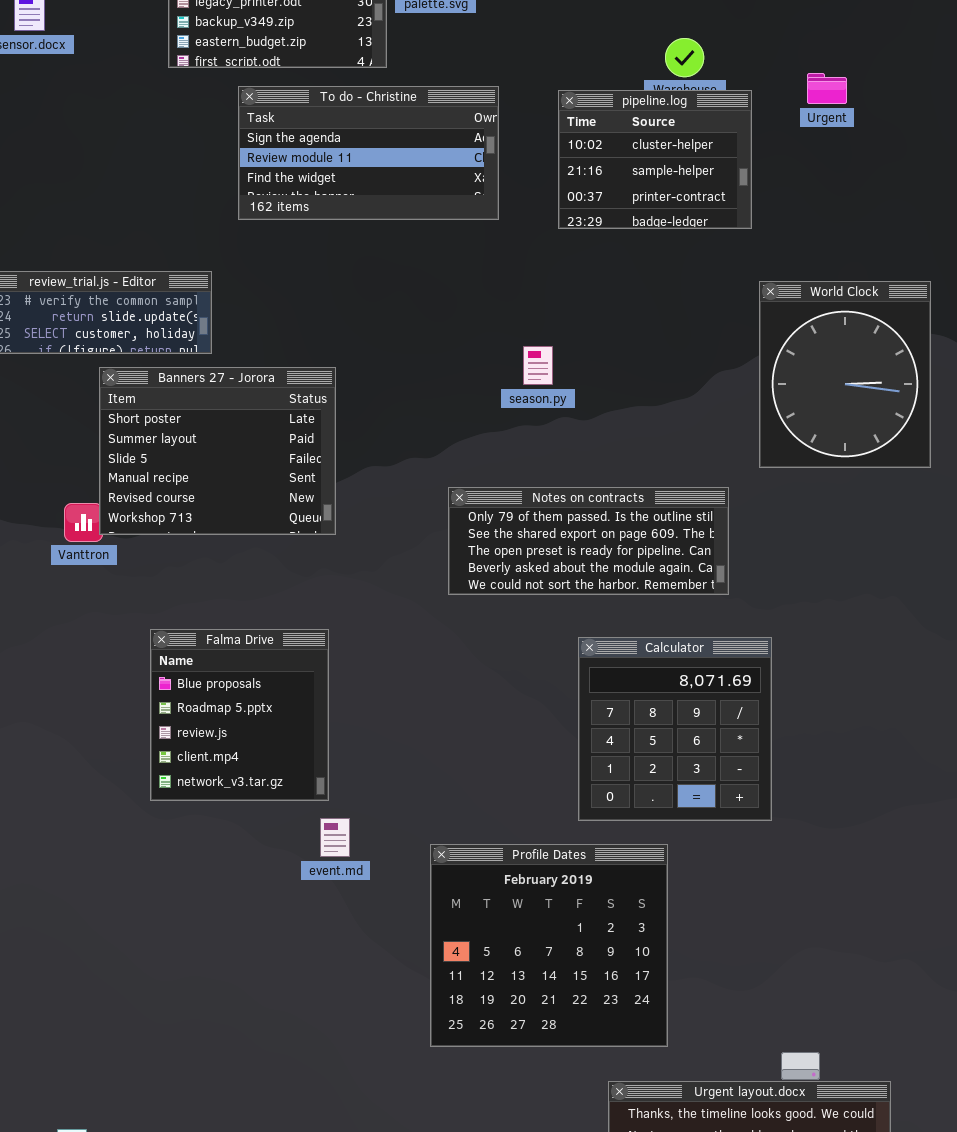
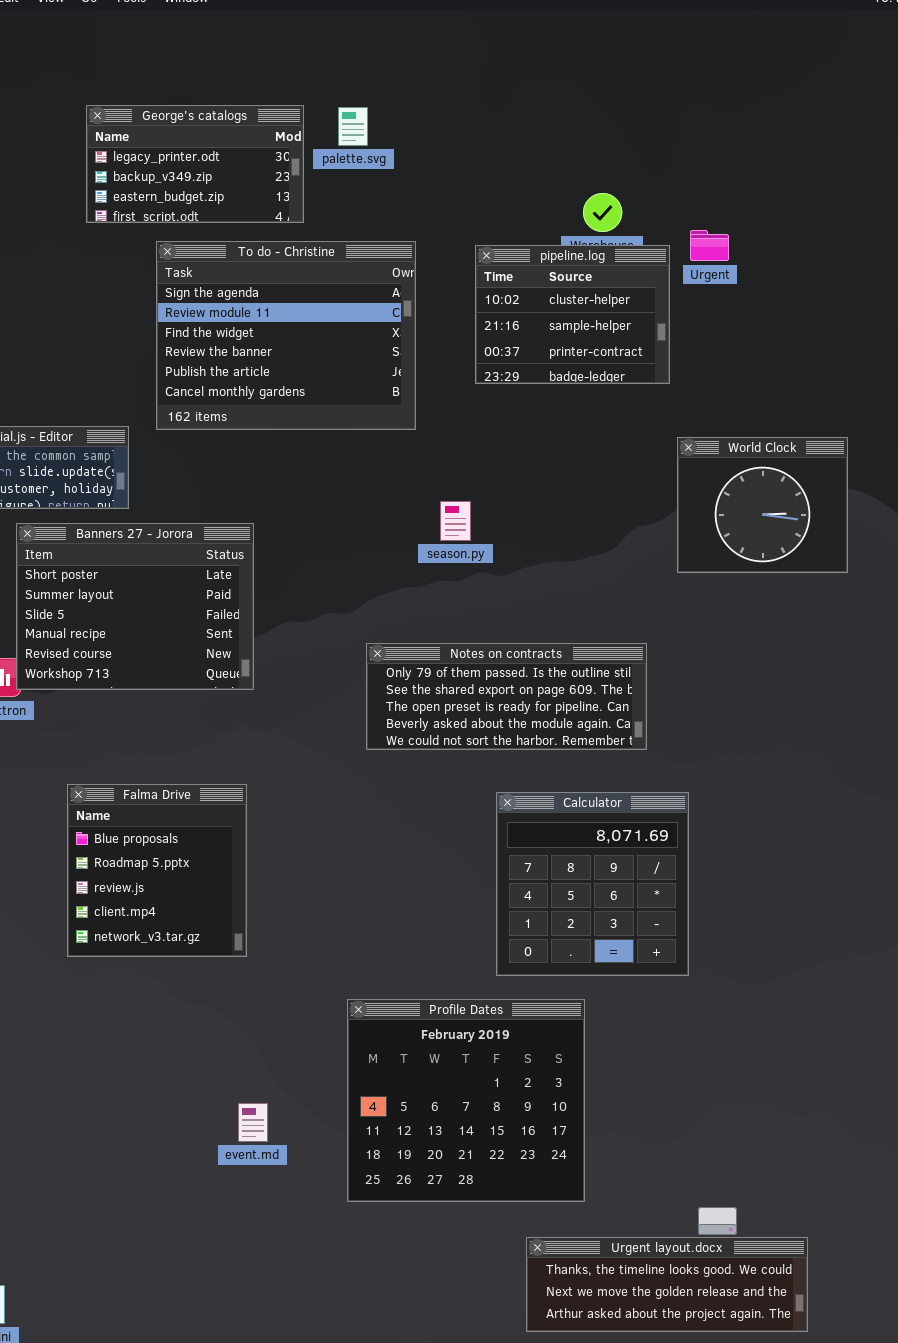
Urgent: [807,73,847,104] -> [690,230,729,261], moved
To do - Christine: [238,86,499,220] -> [156,241,416,430], resized
World Clock: [759,281,931,468] -> [677,437,848,573], resized
event.md: [320,818,350,857] -> [238,1103,268,1142], moved

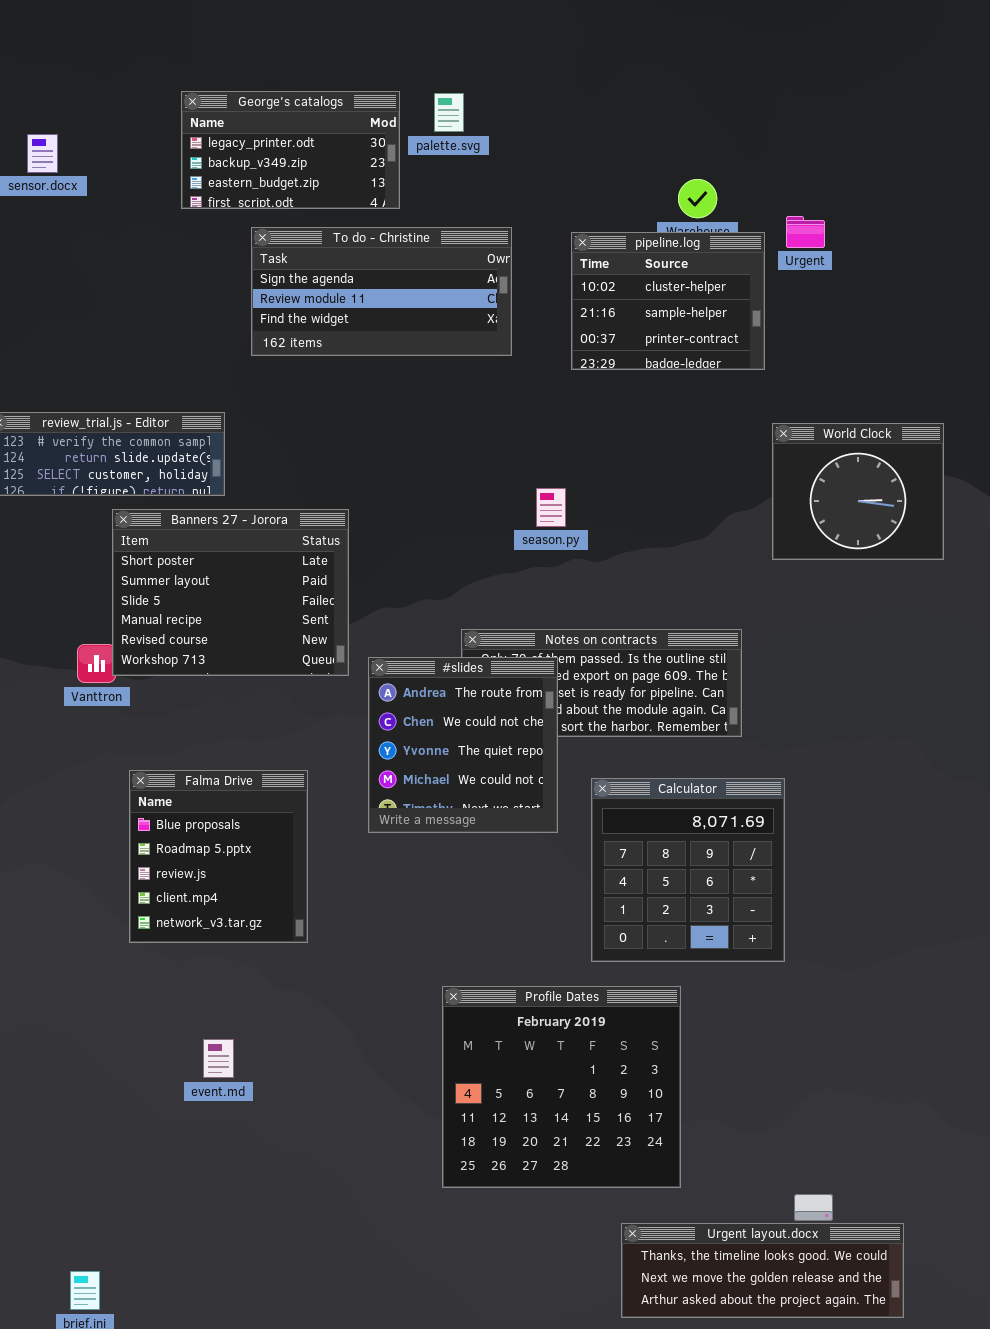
To do - Christine: [156,241,416,430] -> [251,227,512,356], resized
#slides: none -> [368,657,558,833], opened
Falma Drive: [67,784,247,957] -> [129,770,308,943], moved
event.md: [238,1103,268,1142] -> [203,1039,234,1078], moved

